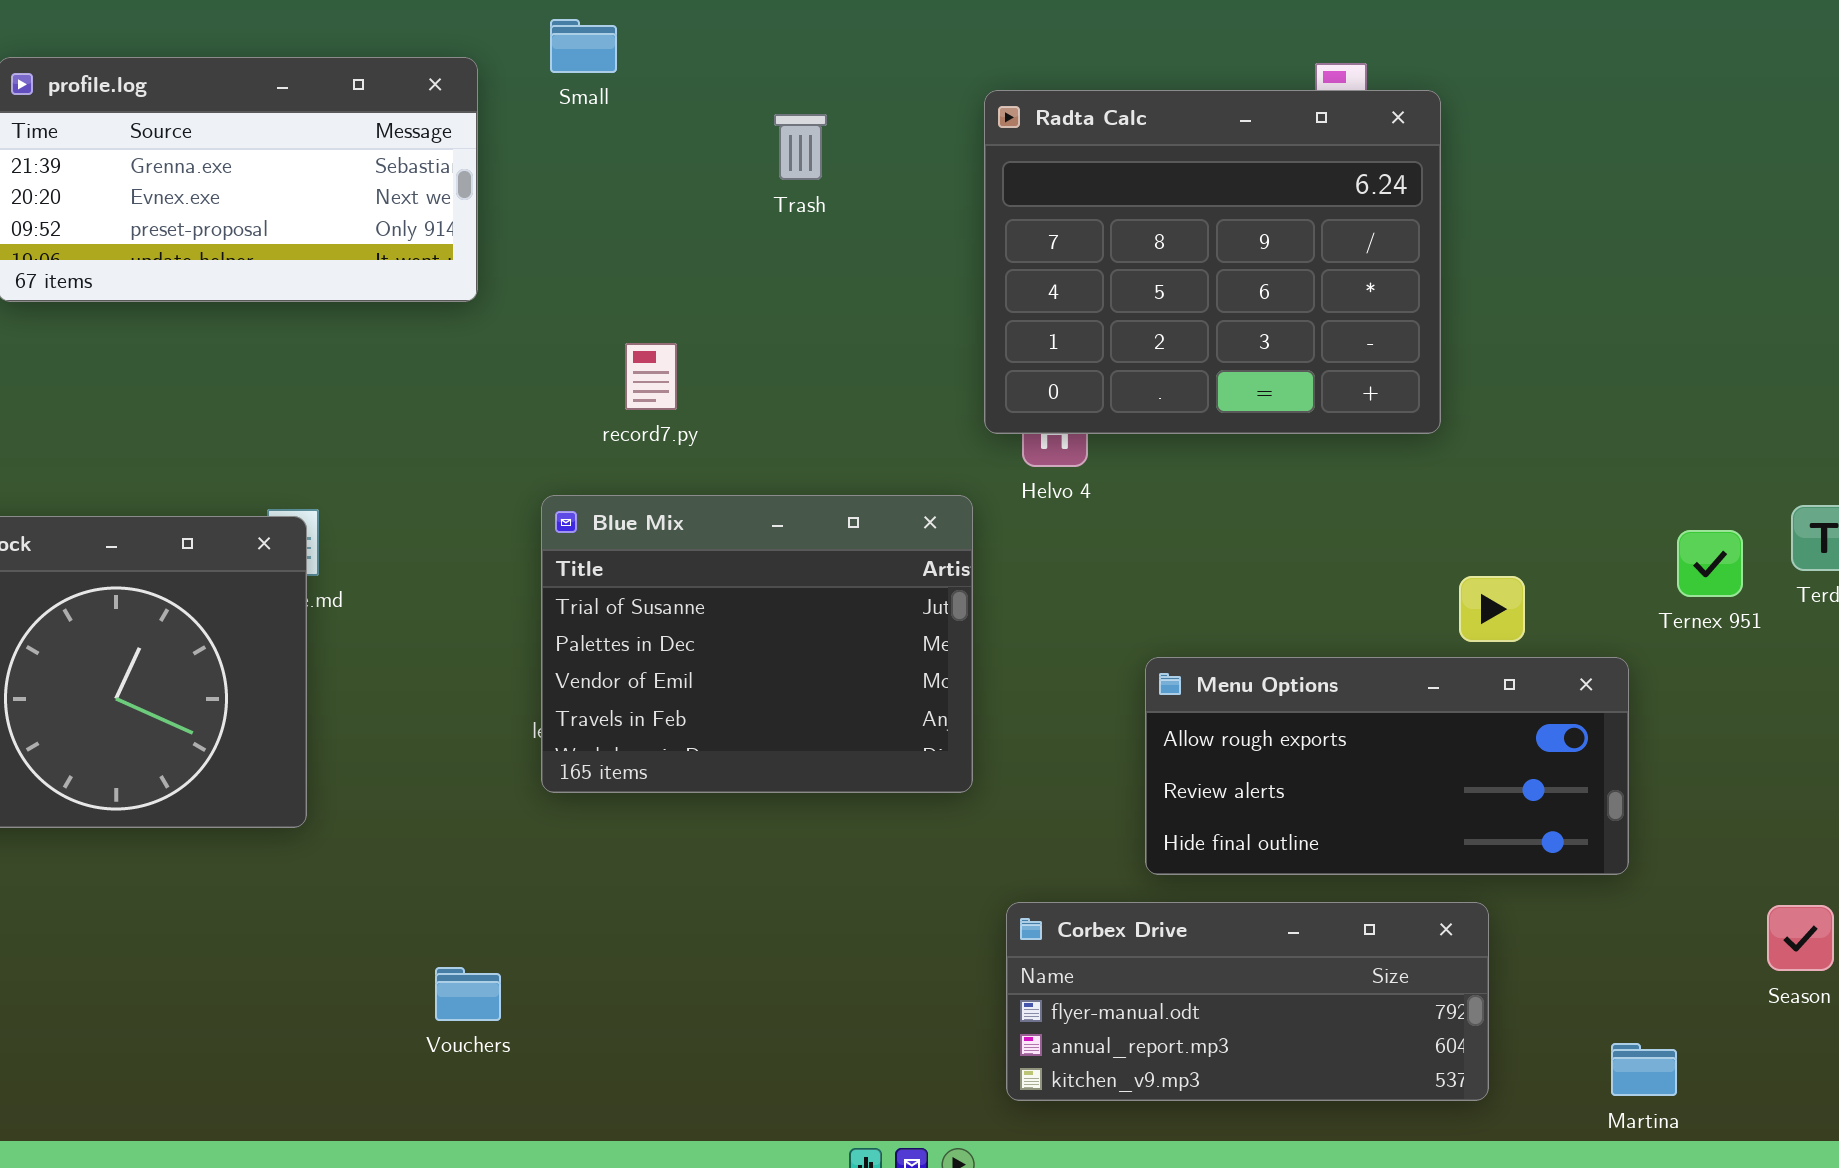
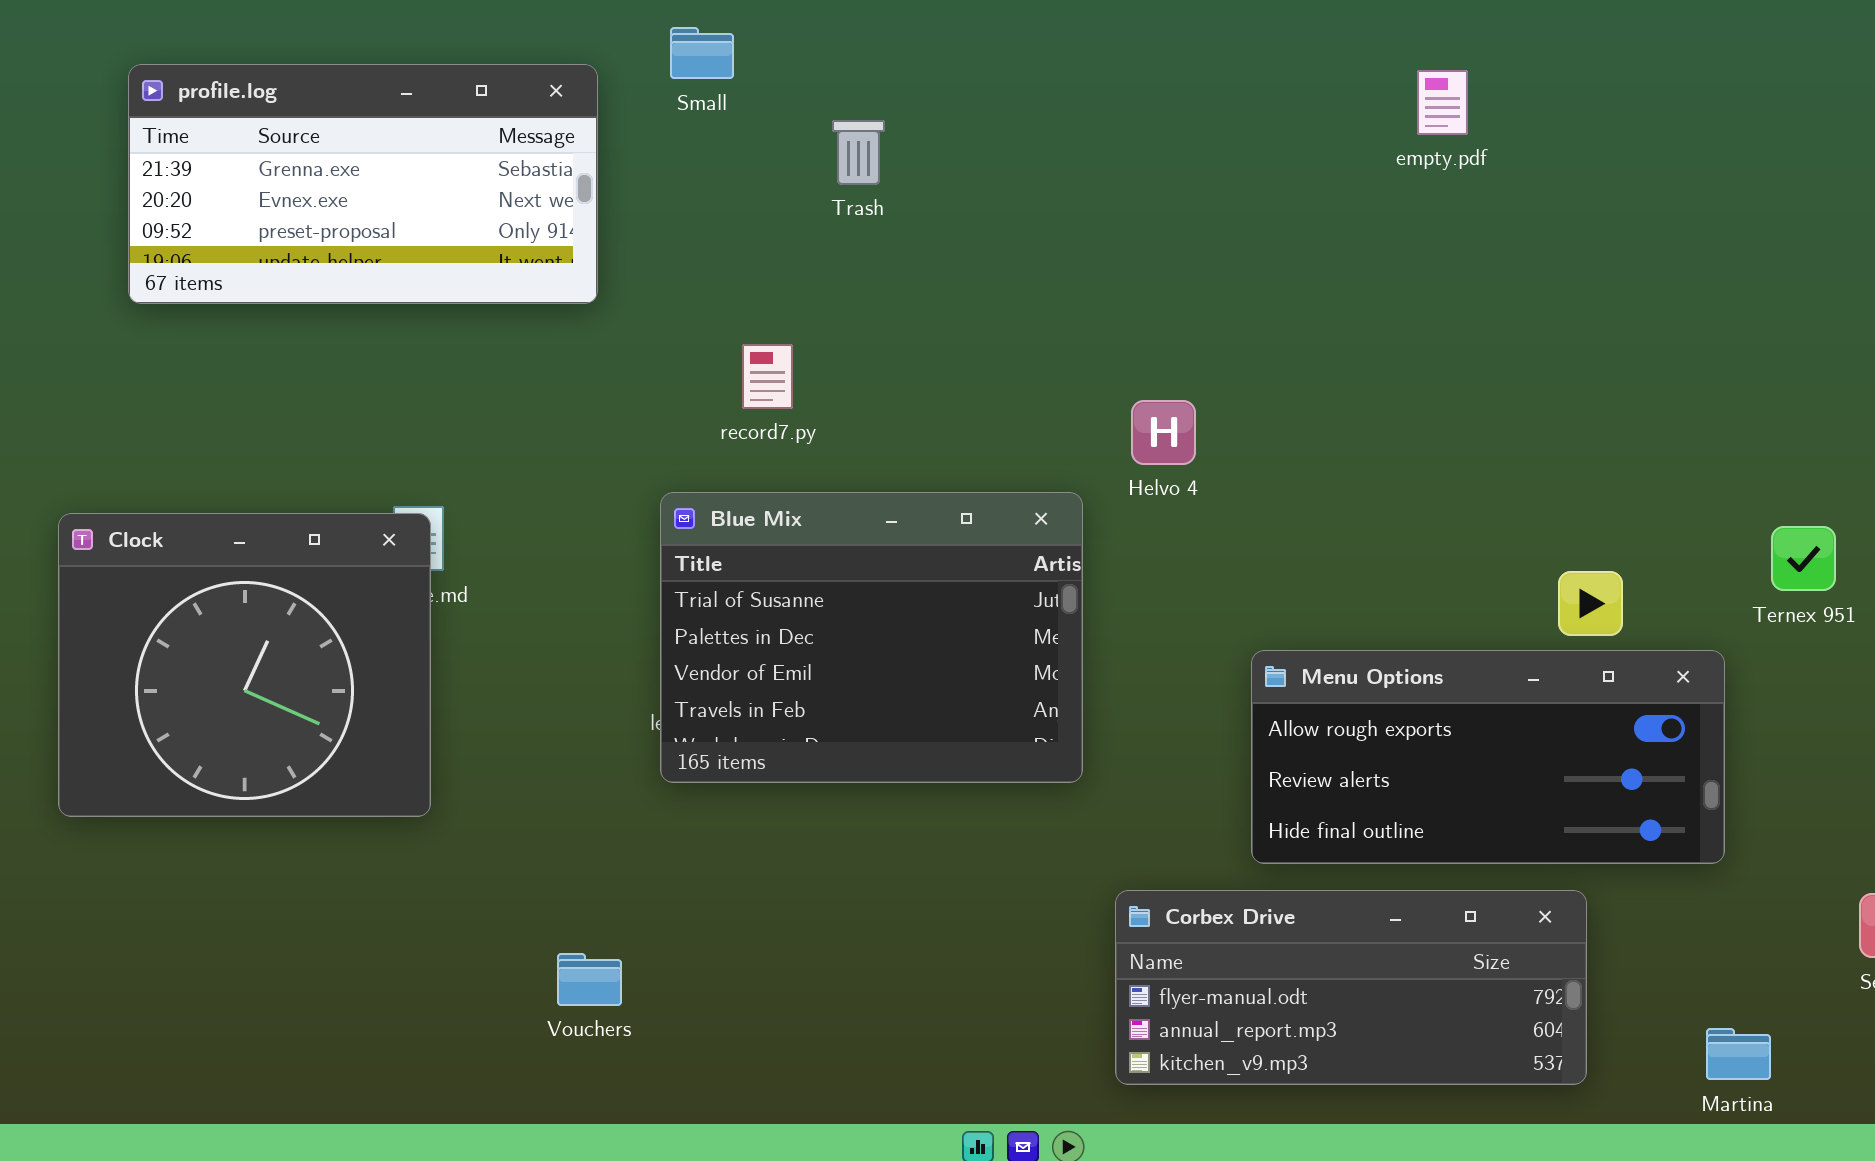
Radta Calc: [984,90,1441,434] -> none, closed
Trash: [774,114,827,180] -> [832,120,885,185], moved

